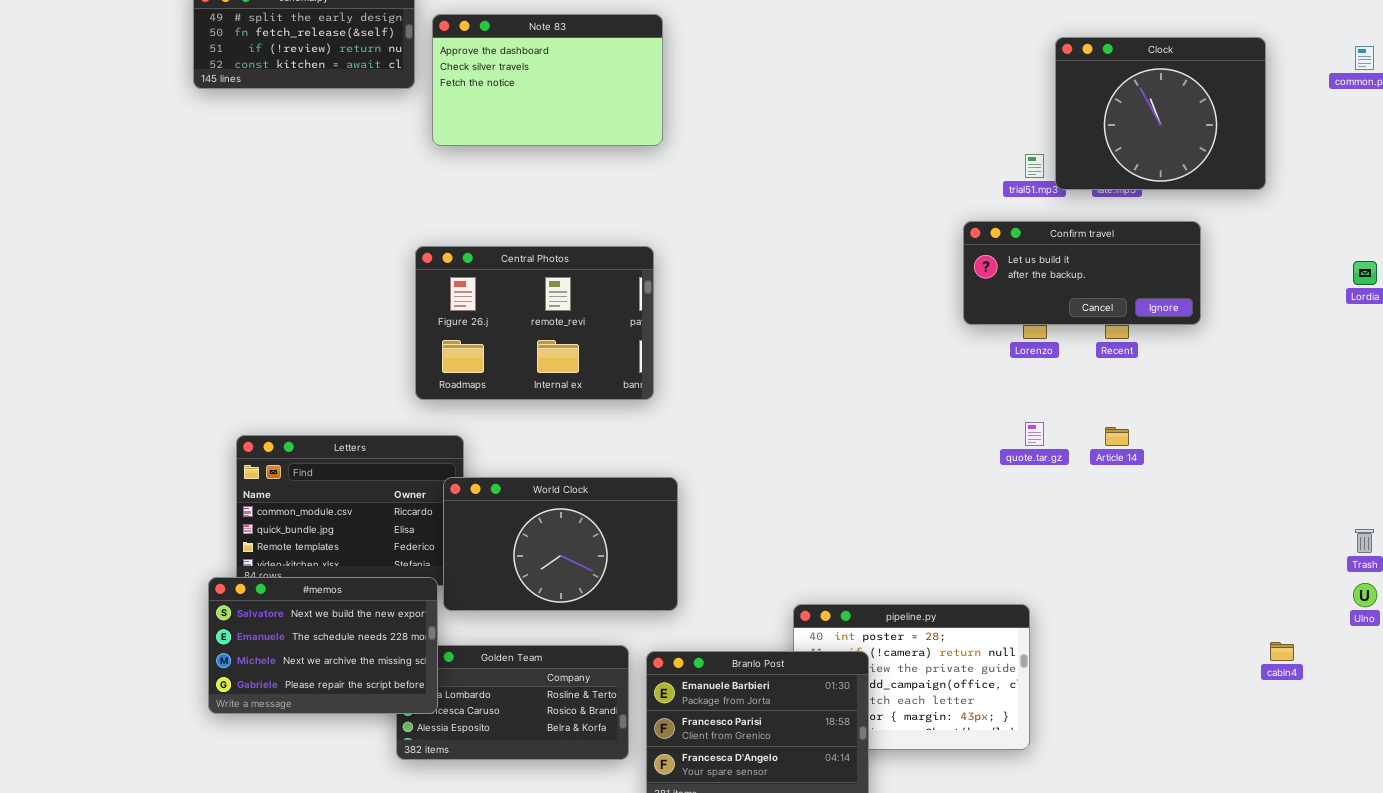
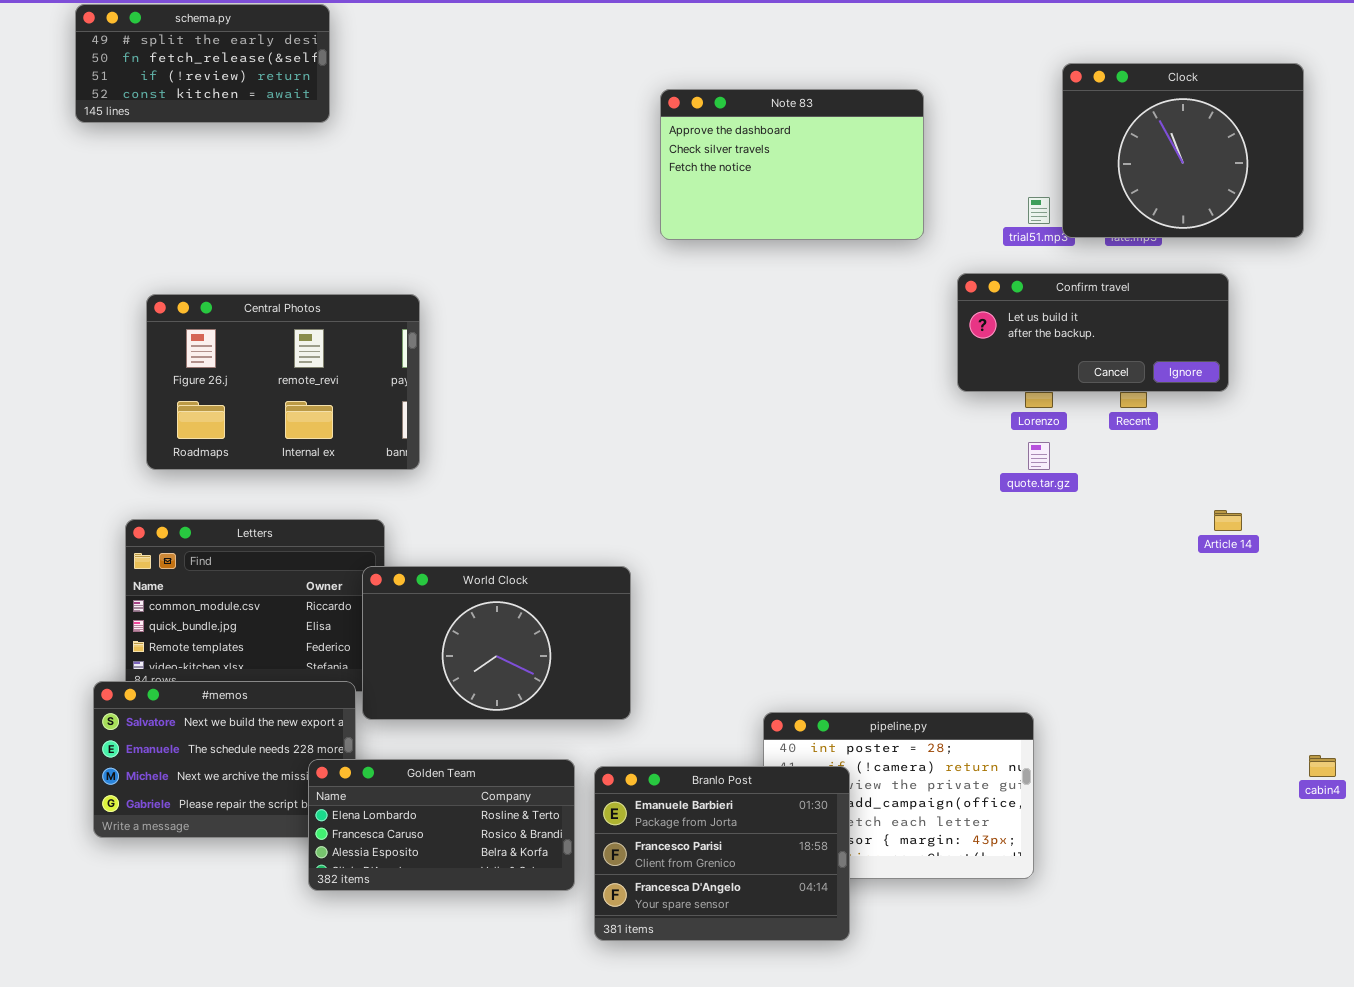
Note 83: [432,14,663,146] -> [660,89,924,240], moved
Central Photos: [415,246,654,400] -> [146,294,420,470], moved
quote.tar.gz: [1025,422,1044,446] -> [1028,442,1050,470], moved
Article 14: [1105,427,1129,446] -> [1214,510,1242,531], moved
Golden Team: [396,645,629,760] -> [308,759,575,891], raised

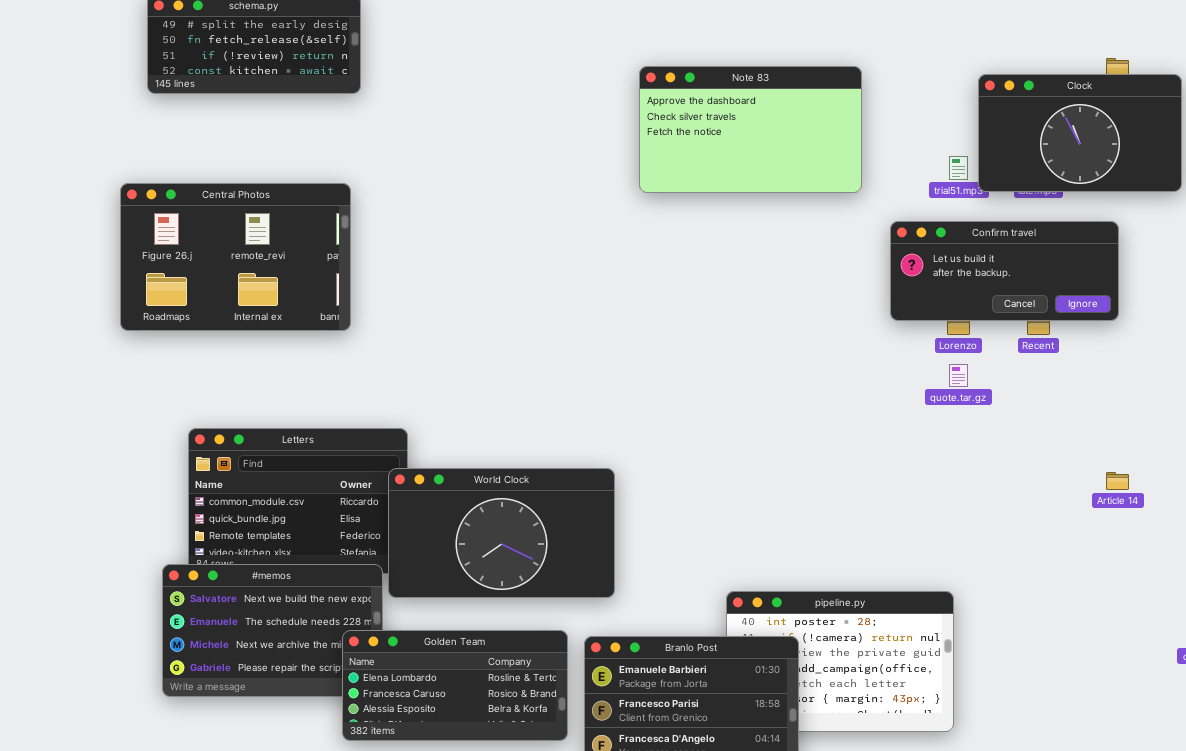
Clock: [1062,63,1304,238] -> [978,74,1182,192], resized
Central Photos: [146,294,420,470] -> [120,183,351,331], moved
Article 14: [1214,510,1242,531] -> [1106,472,1129,490], moved

